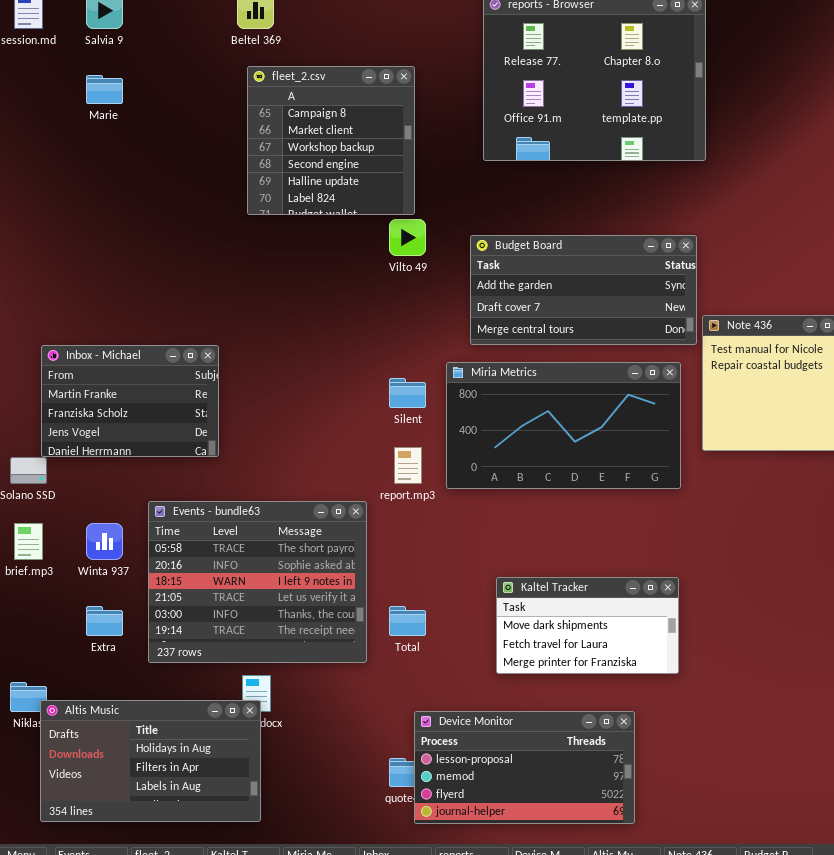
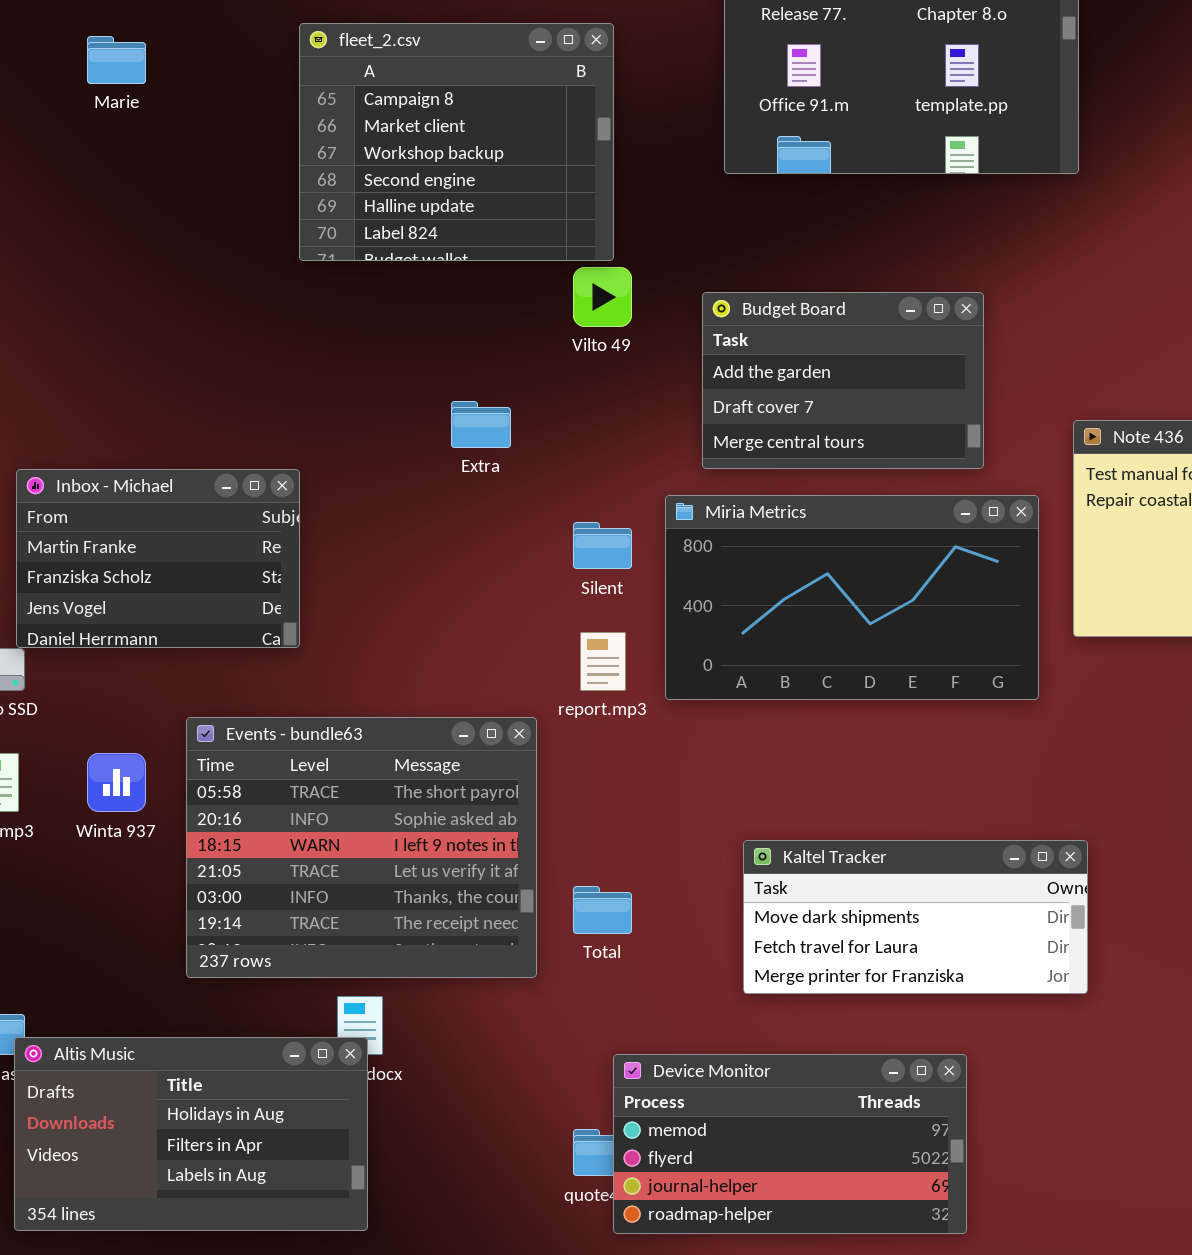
fleet_2.csv: [247,66,415,215] -> [299,23,614,261], resized
Budget Board: [470,235,697,345] -> [702,292,984,469], resized
Kaltel Tracker: [496,577,679,674] -> [743,840,1088,994], resized
Extra: [86,606,123,636] -> [451,401,511,448], moved
Device Monitor: [414,711,635,824] -> [613,1054,967,1234], scrolled down 1 row

